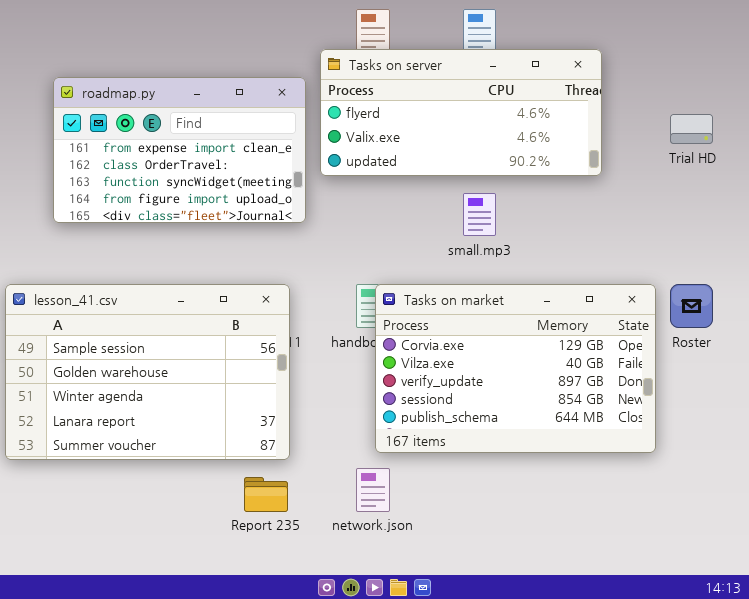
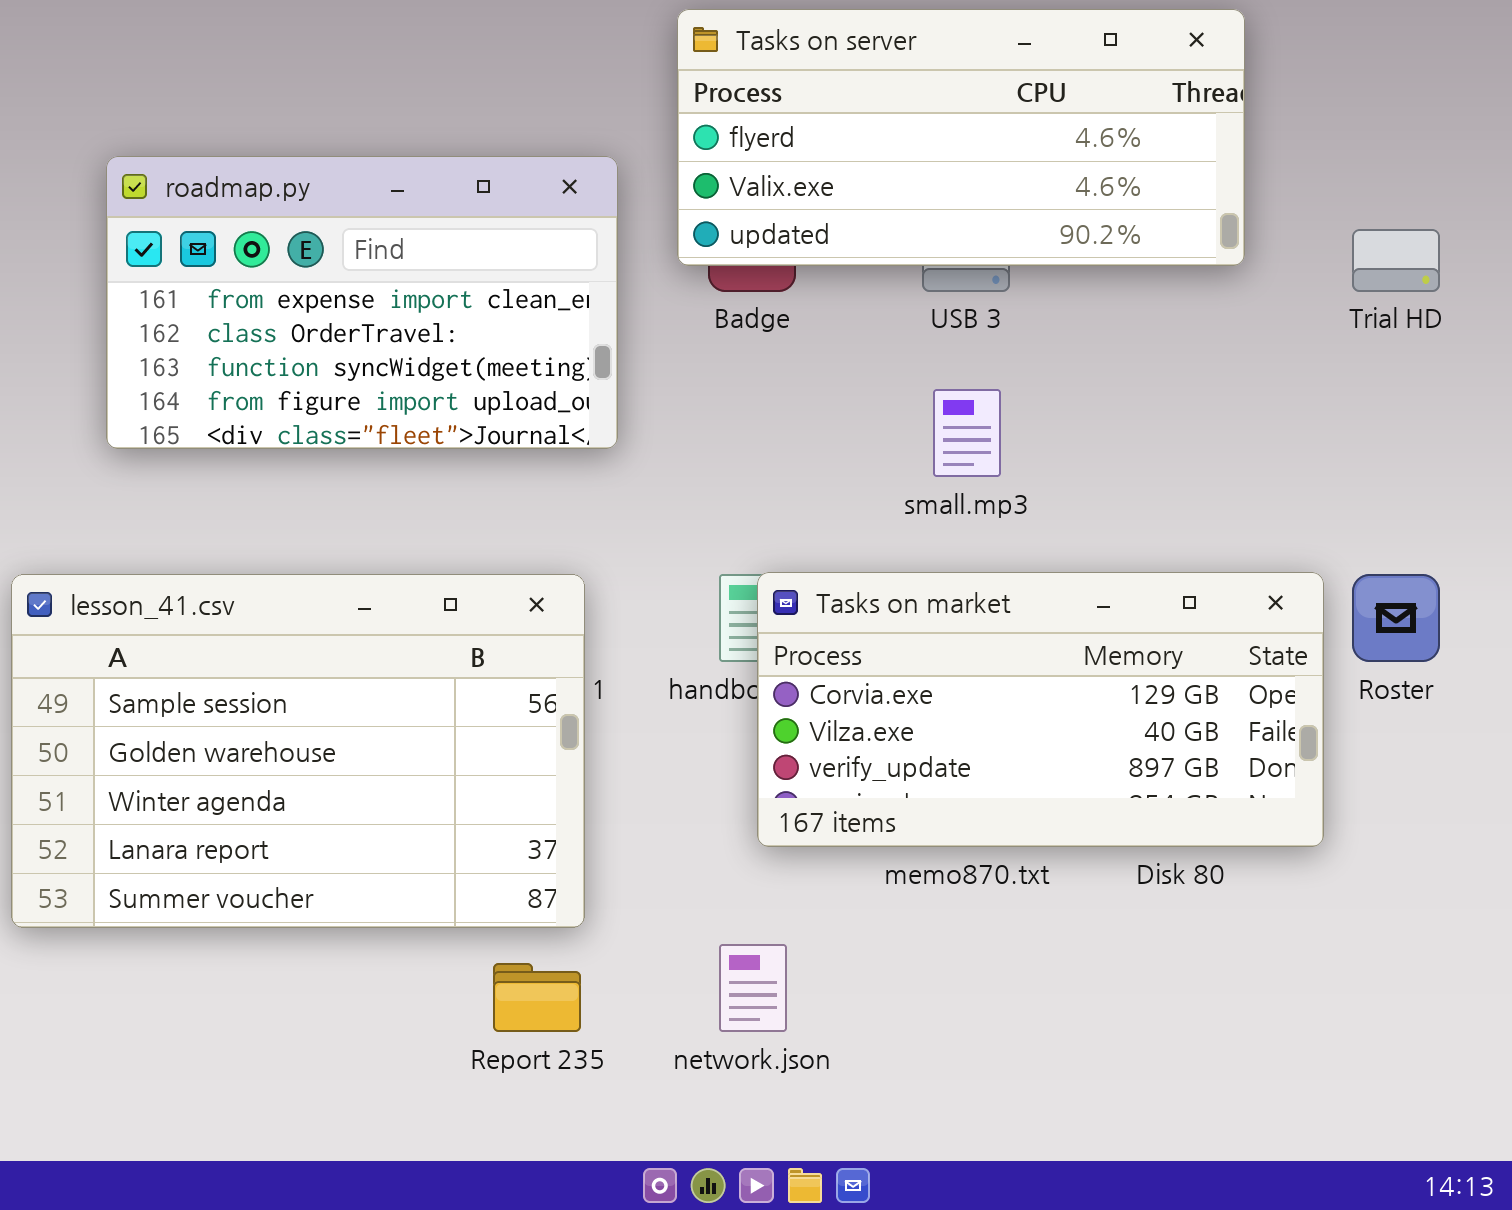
Tasks on server: [320,49,602,176] -> [677,9,1245,266], moved
Tasks on market: [375,284,656,453] -> [757,572,1324,847], resized

